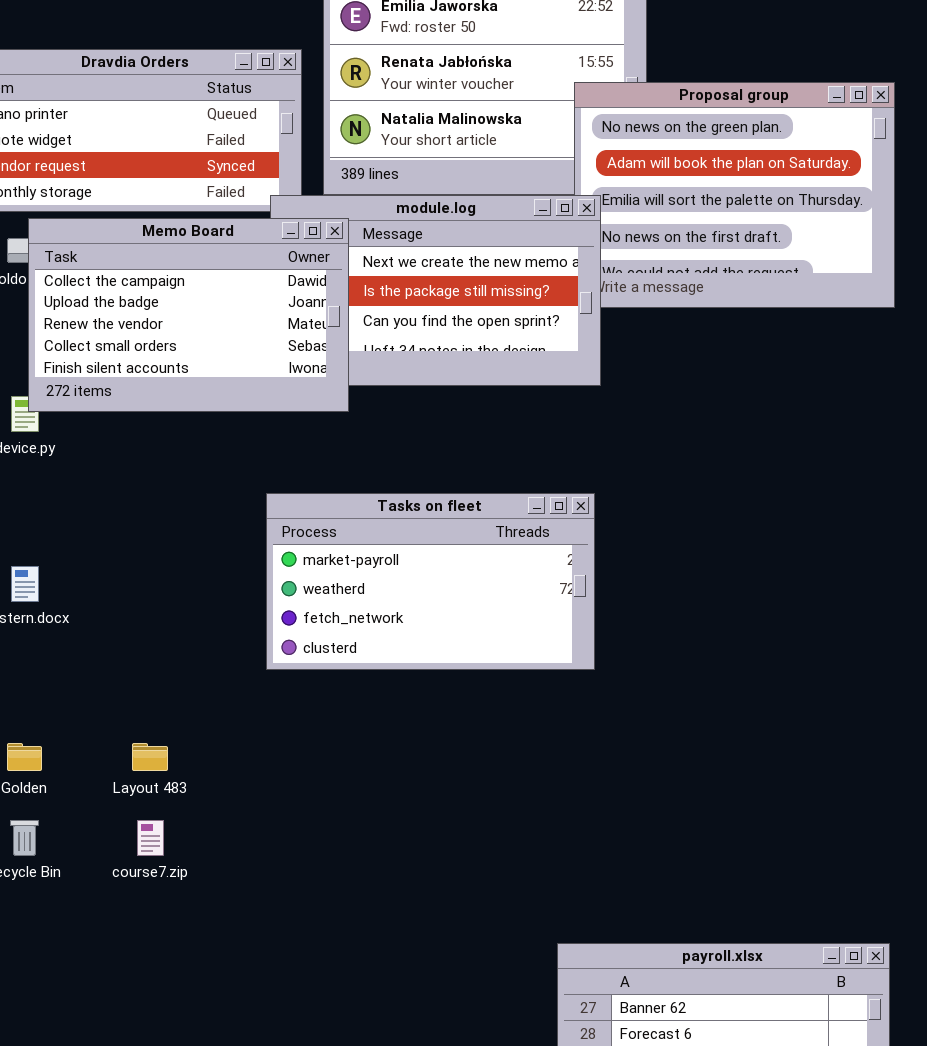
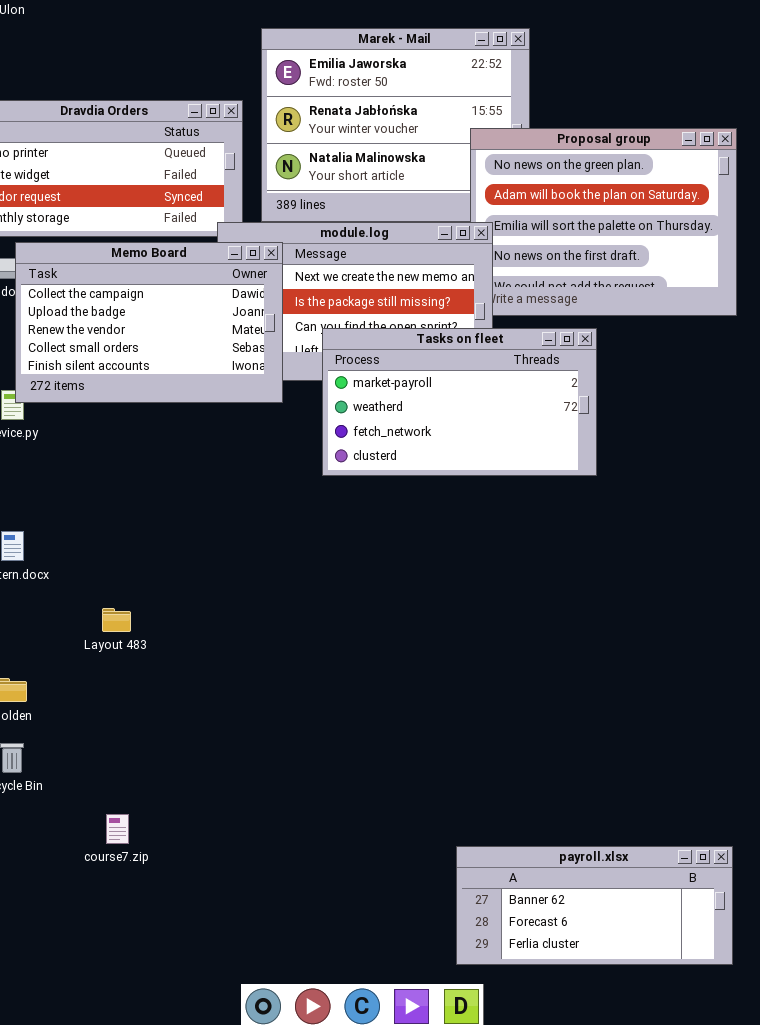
Tasks on fleet: [266,493,595,670] -> [322,328,597,476], moved
Layout 483: [132,743,168,771] -> [102,608,131,632], moved
course7.zip: [137,820,164,856] -> [106,814,129,844], moved

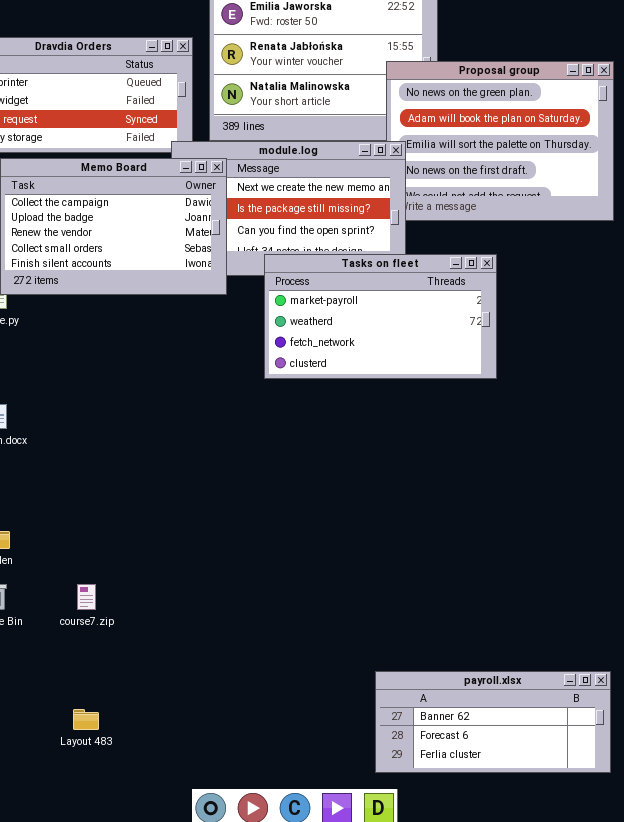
Tasks on fleet: [322,328,597,476] -> [264,254,497,379], moved
Layout 483: [102,608,131,632] -> [73,709,99,730], moved
course7.zip: [106,814,129,844] -> [77,584,96,610], moved

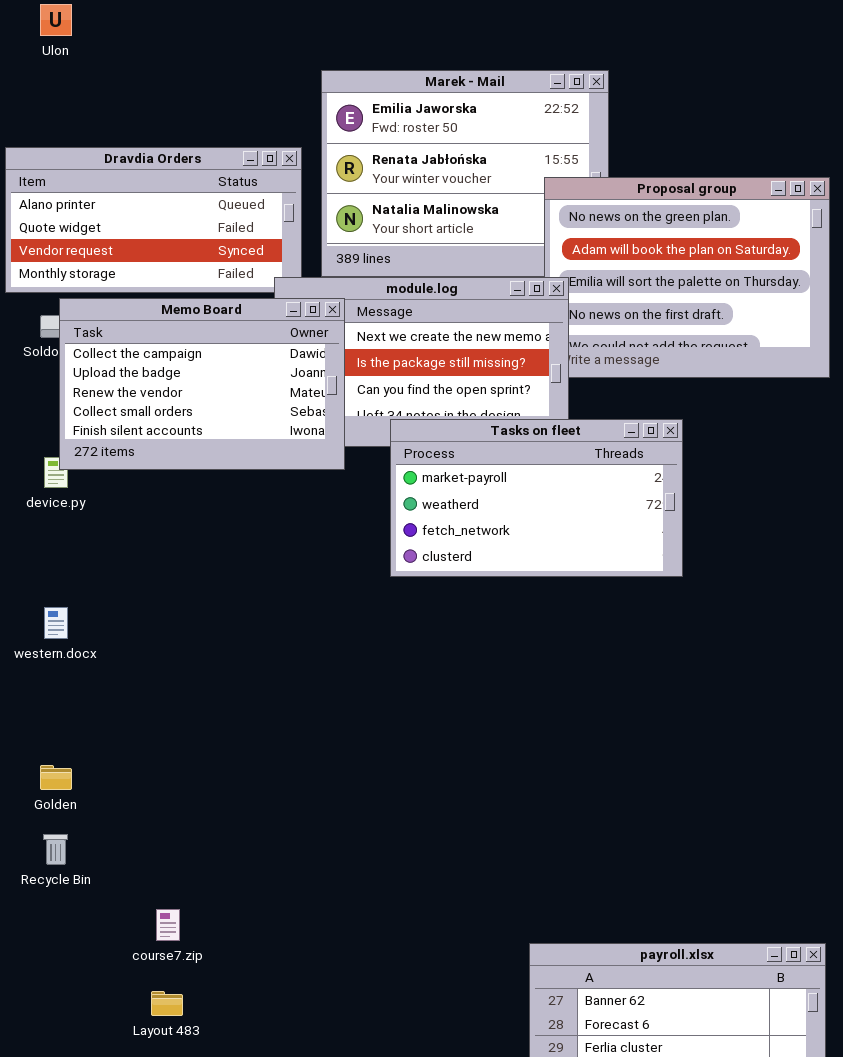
course7.zip: [77,584,96,610] -> [156,909,180,941], moved

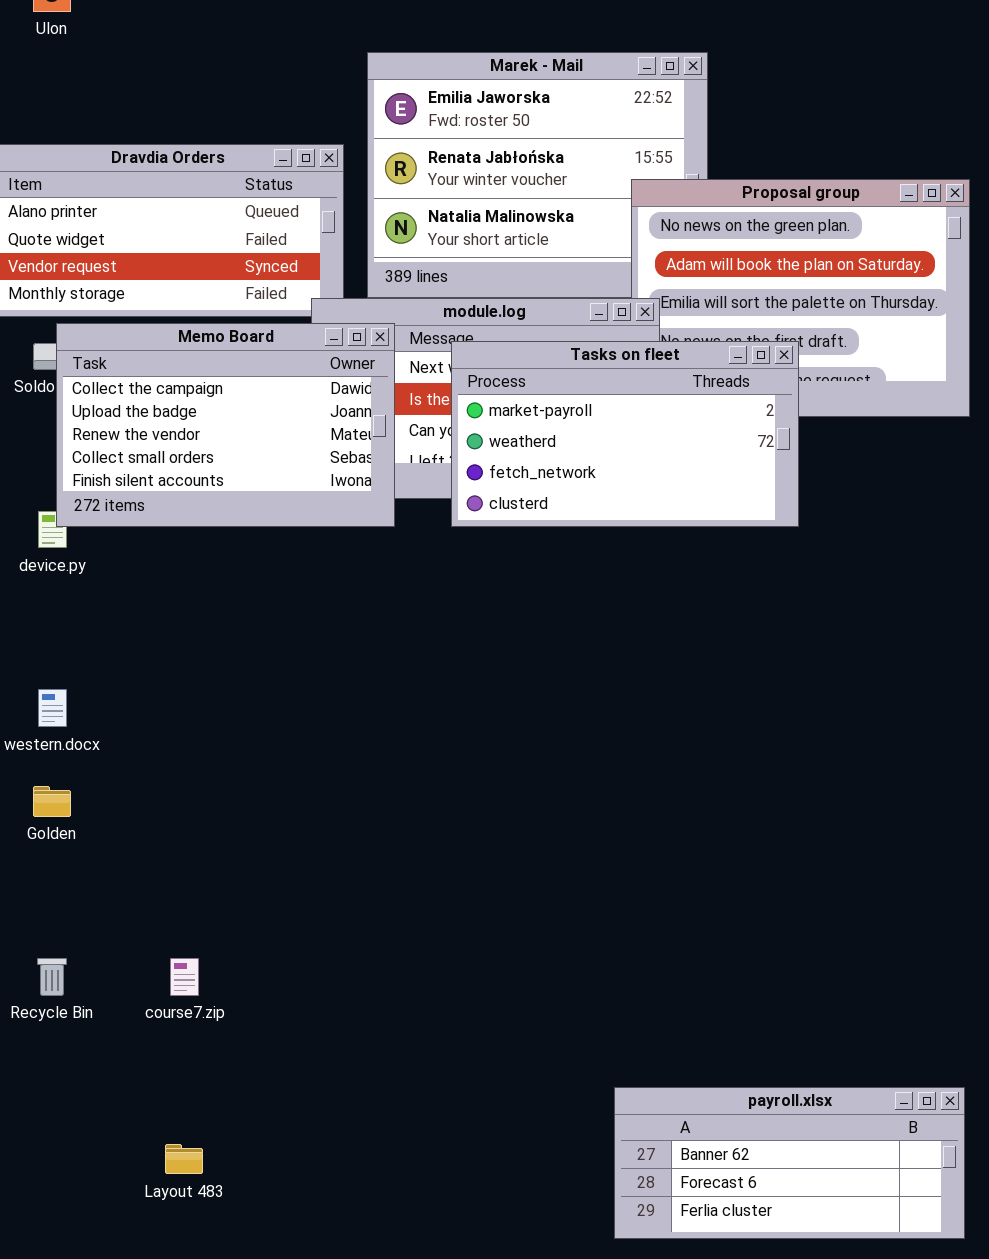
Tasks on fleet: [390,419,683,577] -> [451,341,799,527], moved
Golden: [40,765,72,790] -> [33,786,71,817], moved
course7.zip: [156,909,180,941] -> [170,958,199,996], moved

